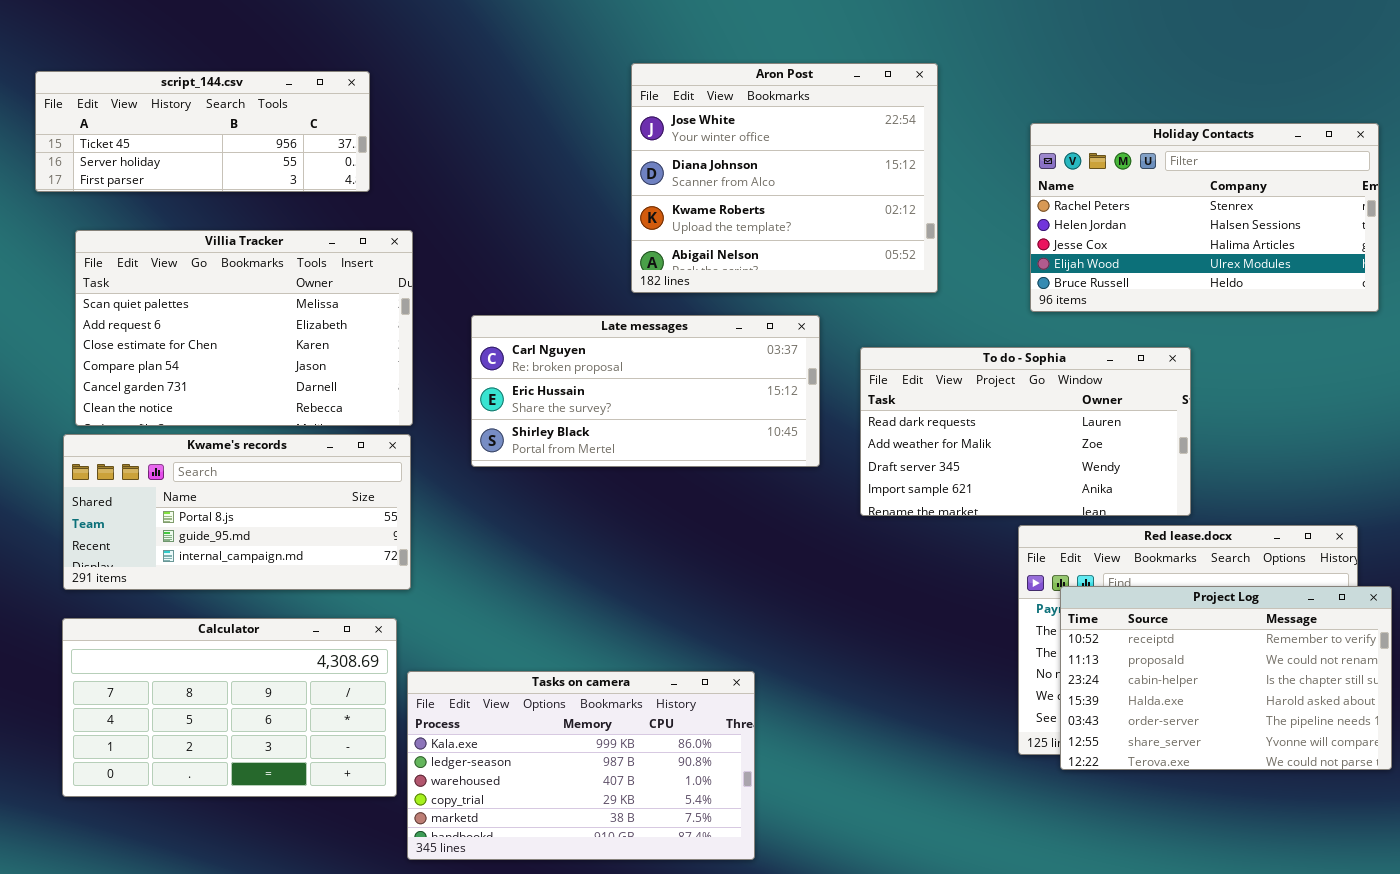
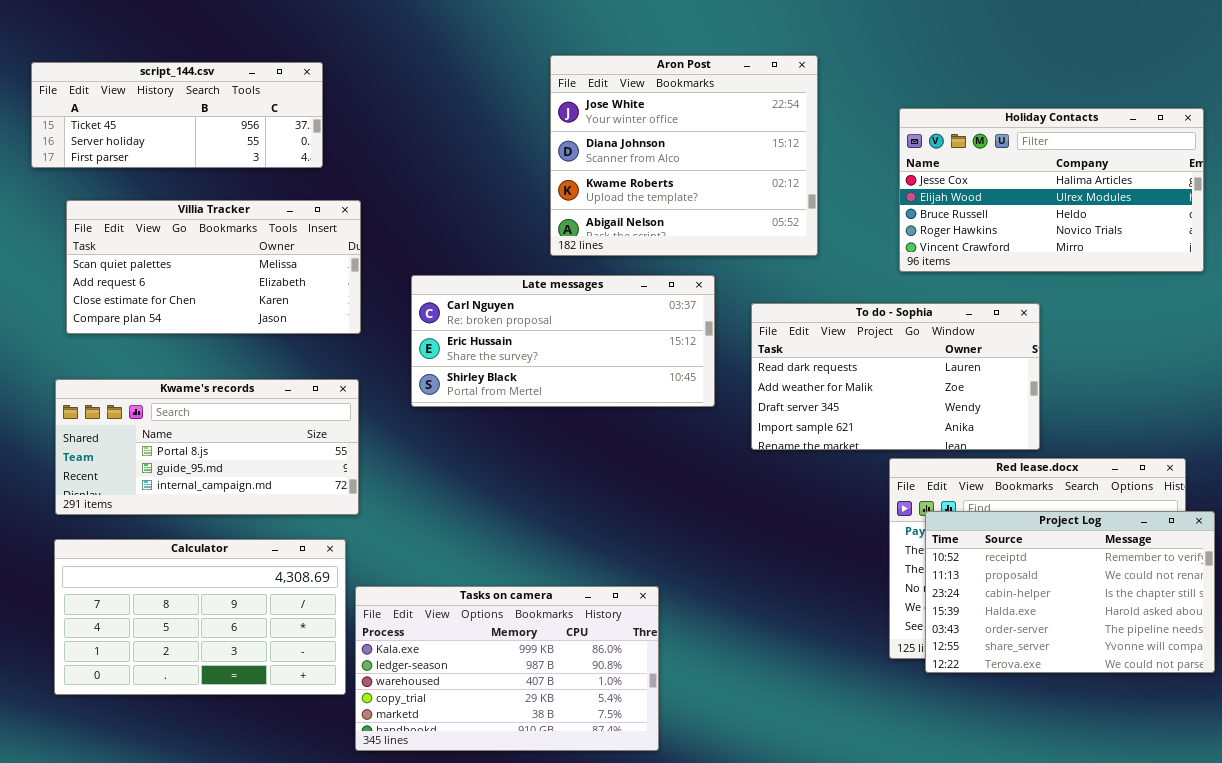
Holiday Contacts: [1030,123,1379,312] -> [899,108,1204,272], scrolled down 2 rows
Villia Tracker: [75,230,413,426] -> [66,200,361,334], resized

